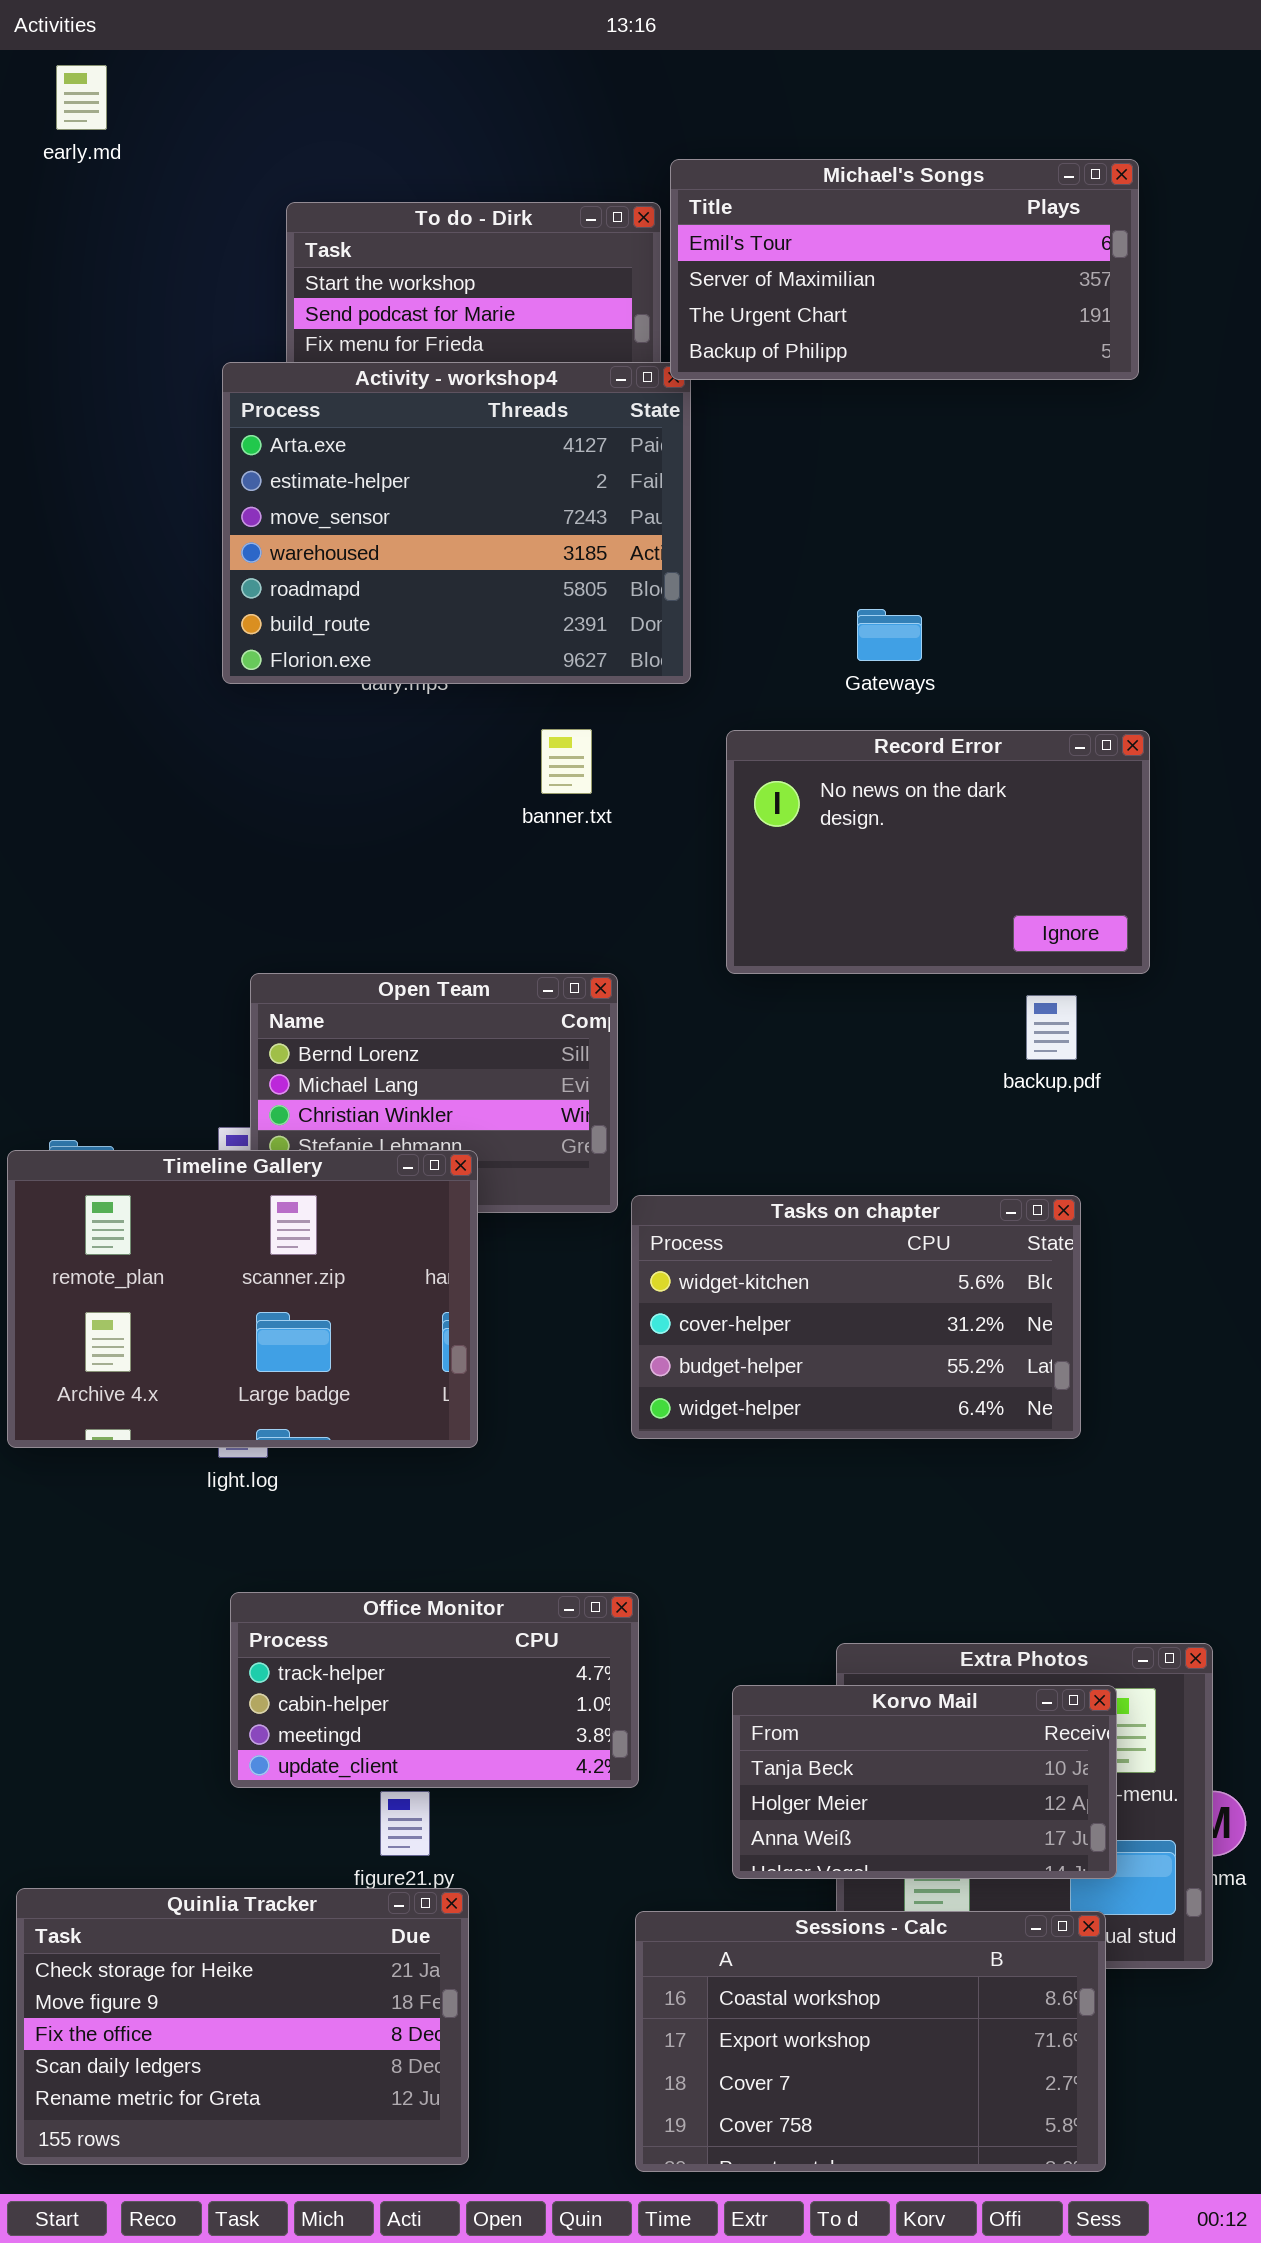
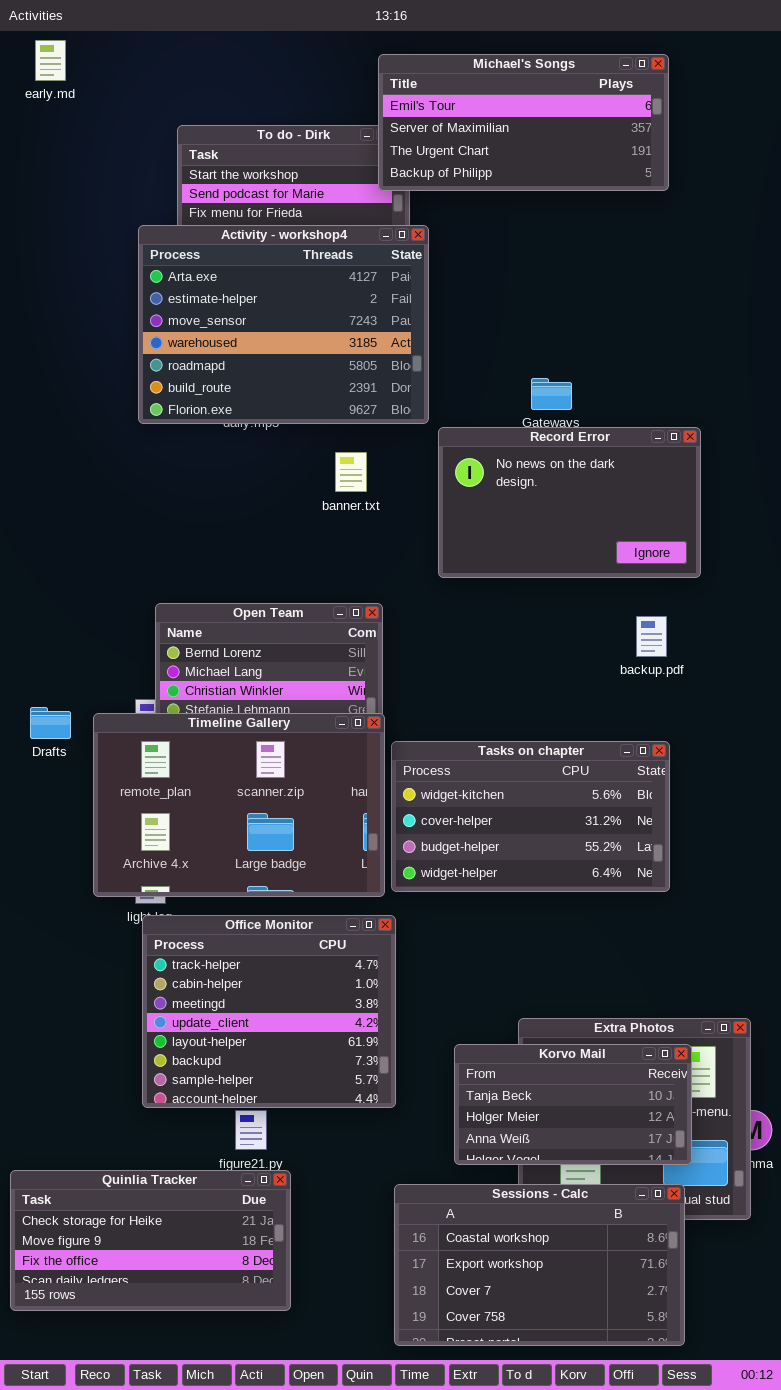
Michael's Songs: [670,159,1139,380] -> [378,54,669,191], moved
Record Error: [726,730,1150,974] -> [438,427,701,578], moved
Timeline Gallery: [7,1150,478,1448] -> [93,713,385,897], moved
Office Monitor: [230,1592,639,1788] -> [142,915,396,1108], resized
Quinlia Tracker: [16,1888,469,2165] -> [10,1170,291,1311], resized

